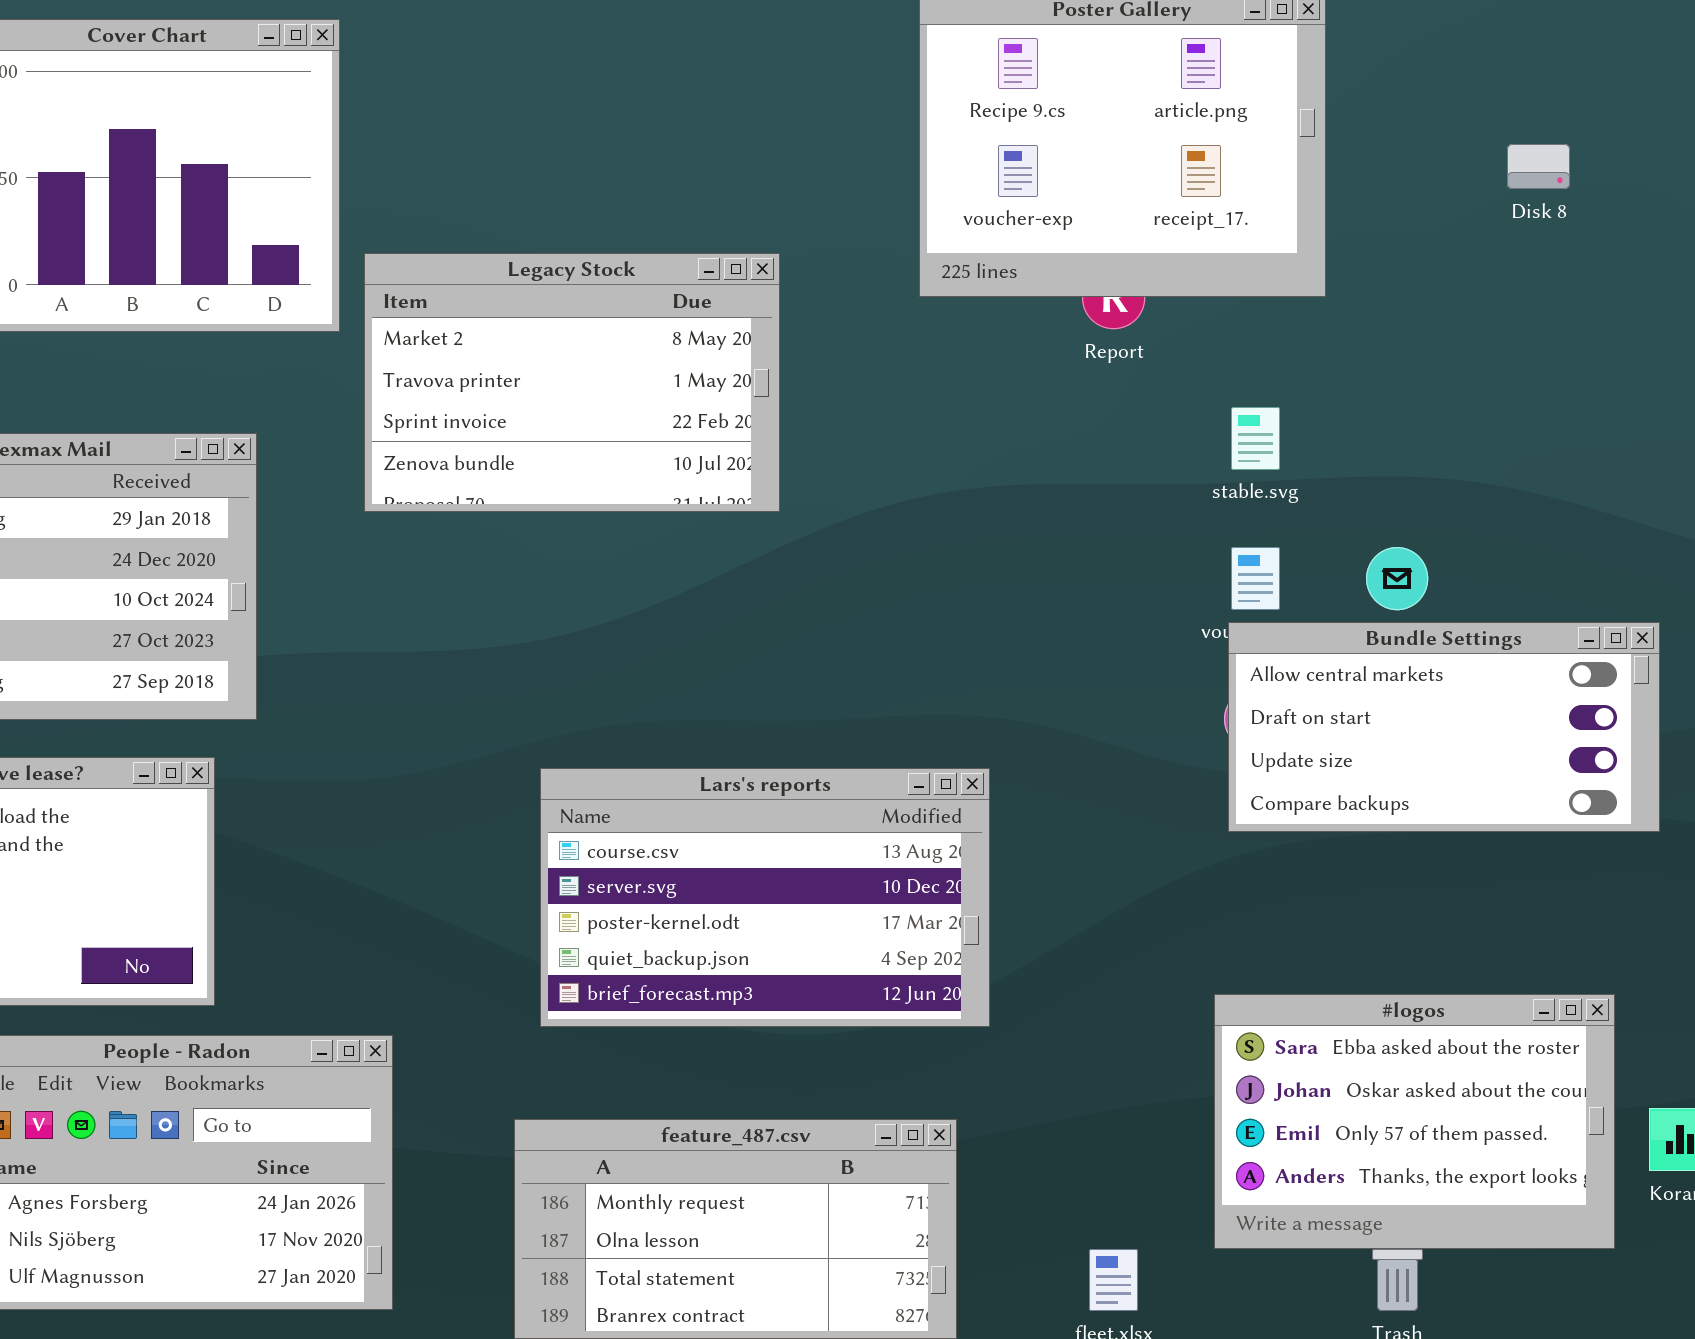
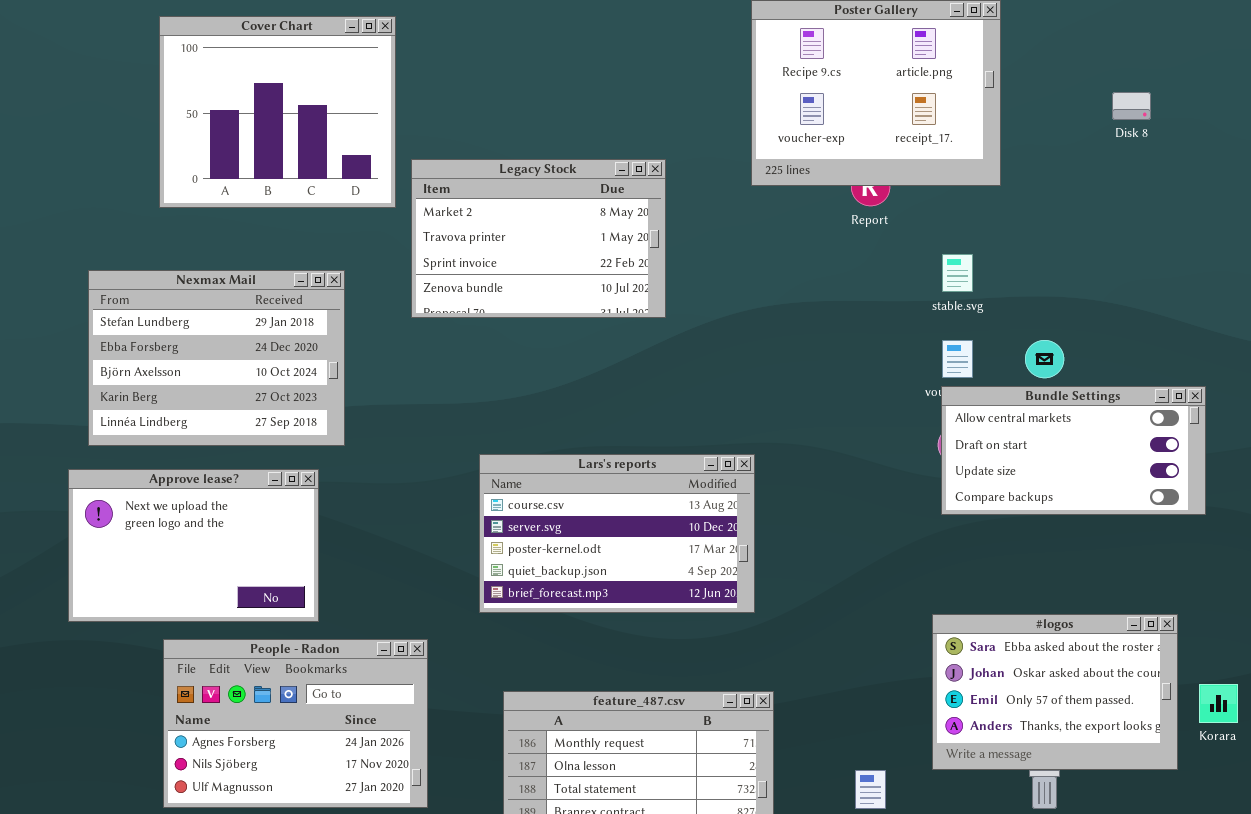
Lars's reports: [540,768,990,1027] -> [479,454,755,613], moved

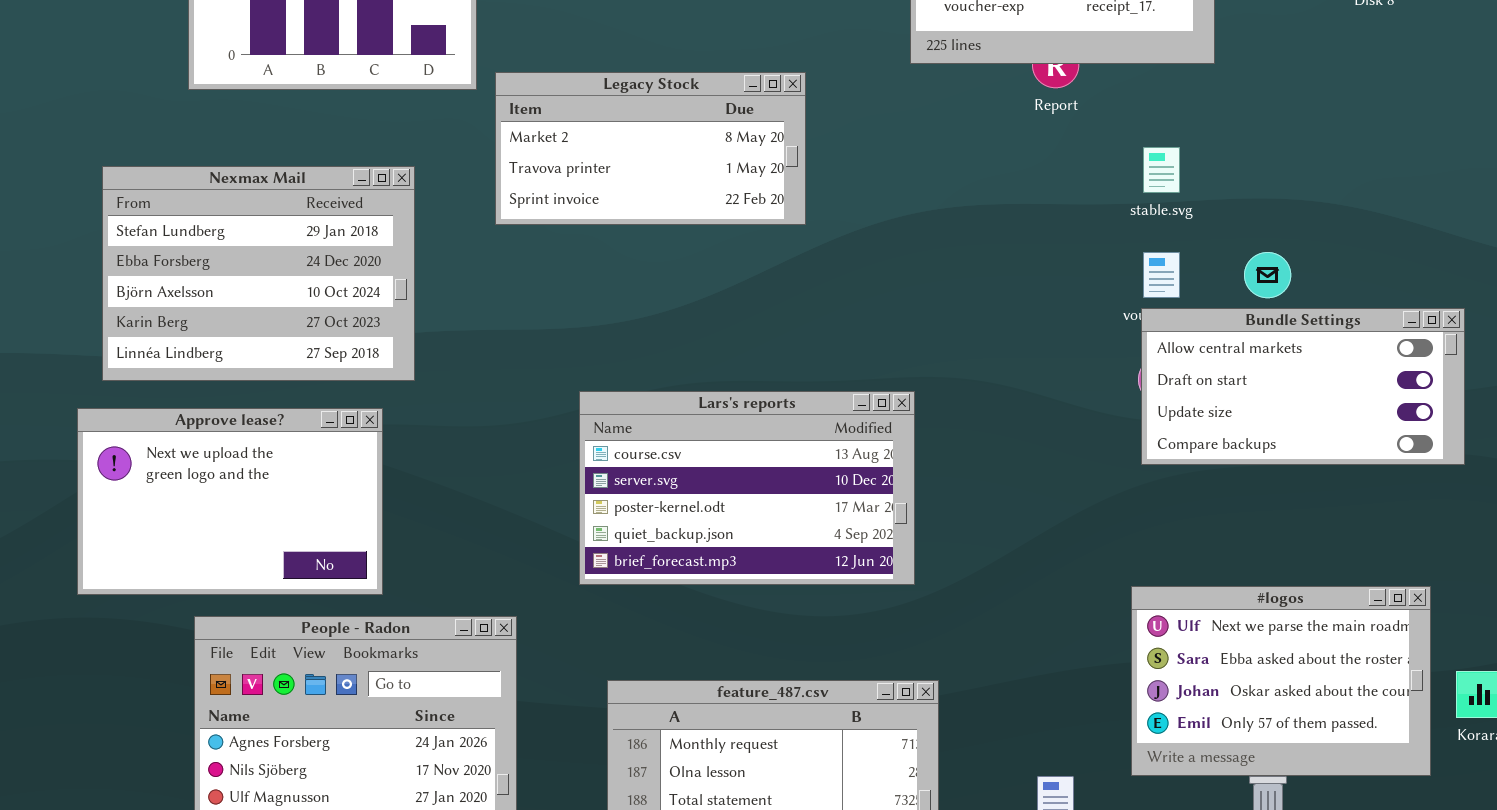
Legacy Stock: [411,159,666,318] -> [495,72,806,225], resized
#logos: [932,614,1178,770] -> [1131,586,1431,776], scrolled up 1 row

